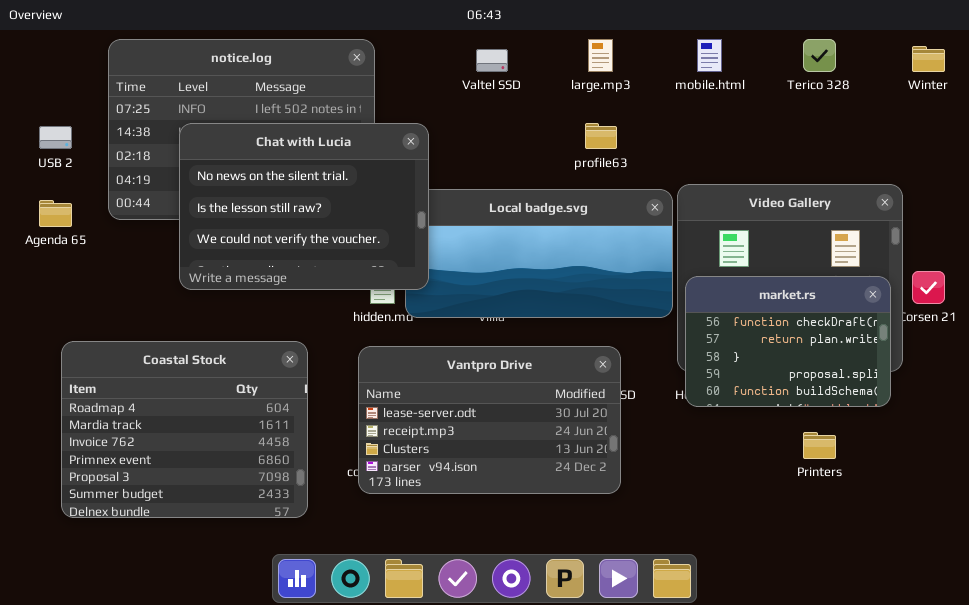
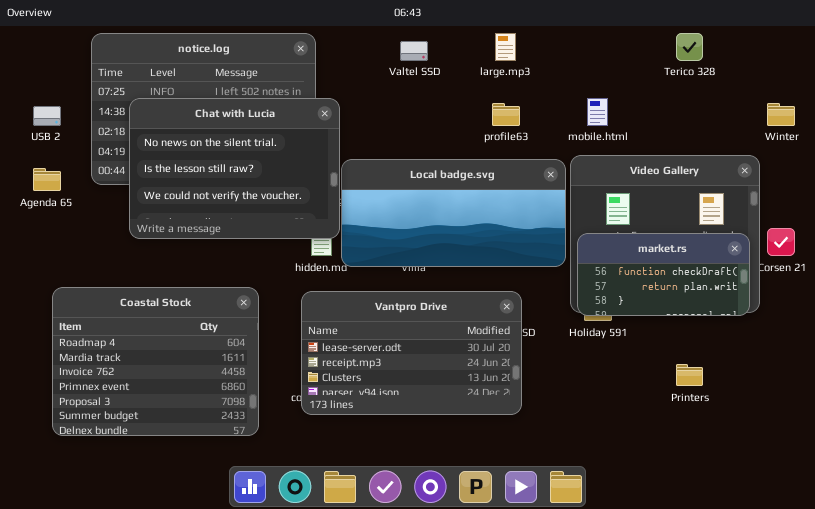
mobile.html: [697,39,722,72] -> [587,98,608,126], moved
Winter: [912,46,945,72] -> [767,103,795,126], moved
Chat with Lucia: [179,123,429,290] -> [129,98,340,239], moved
market.rs: [685,276,891,407] -> [577,233,750,316], resized

